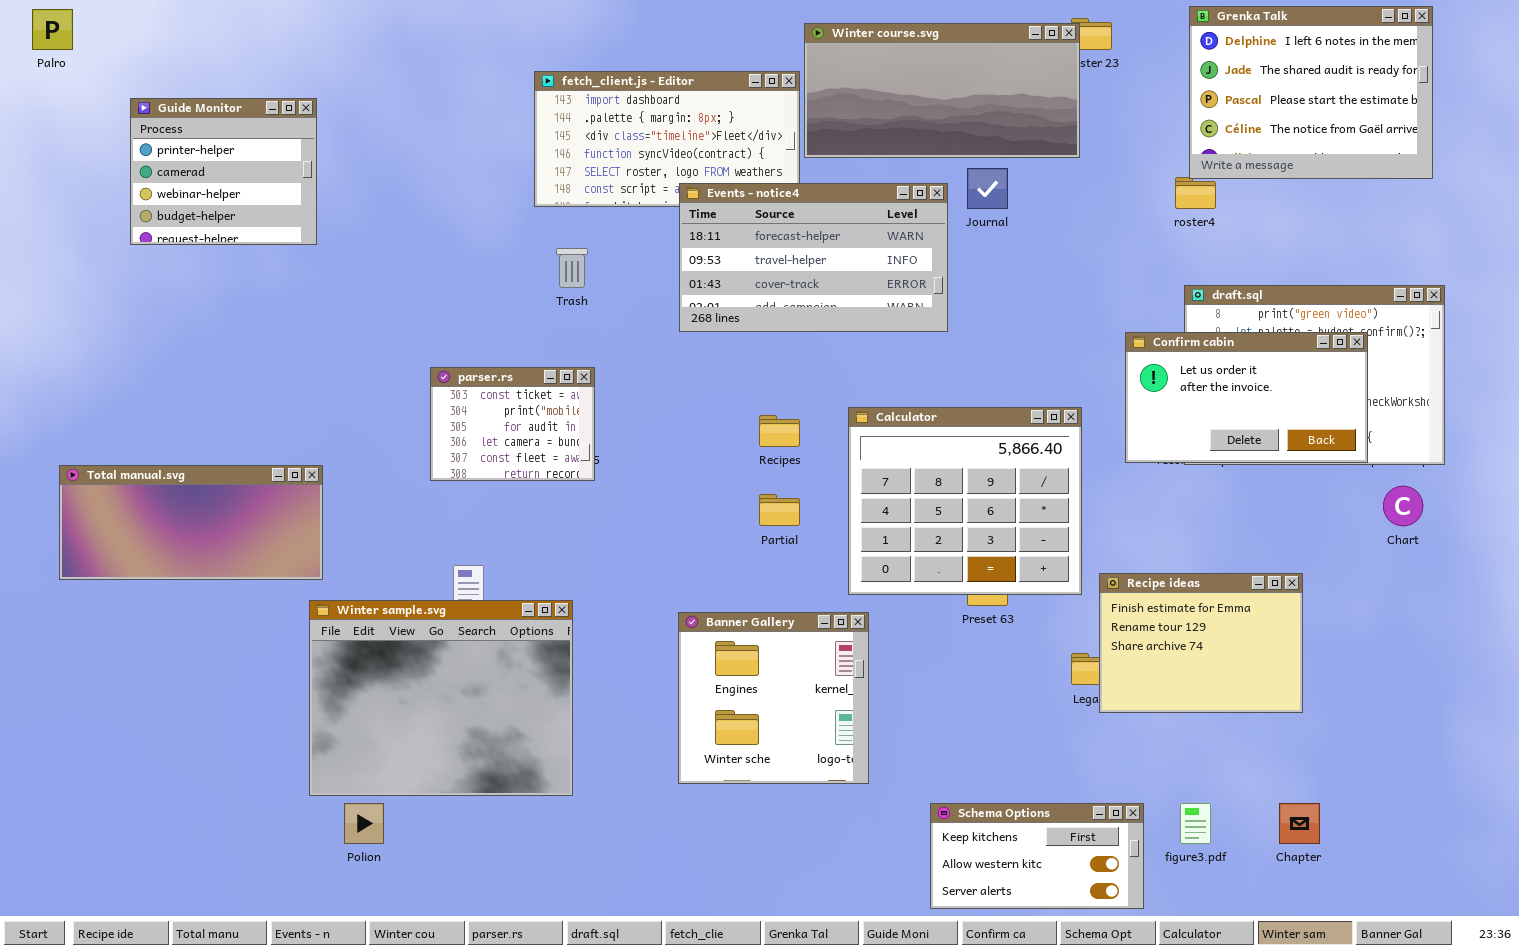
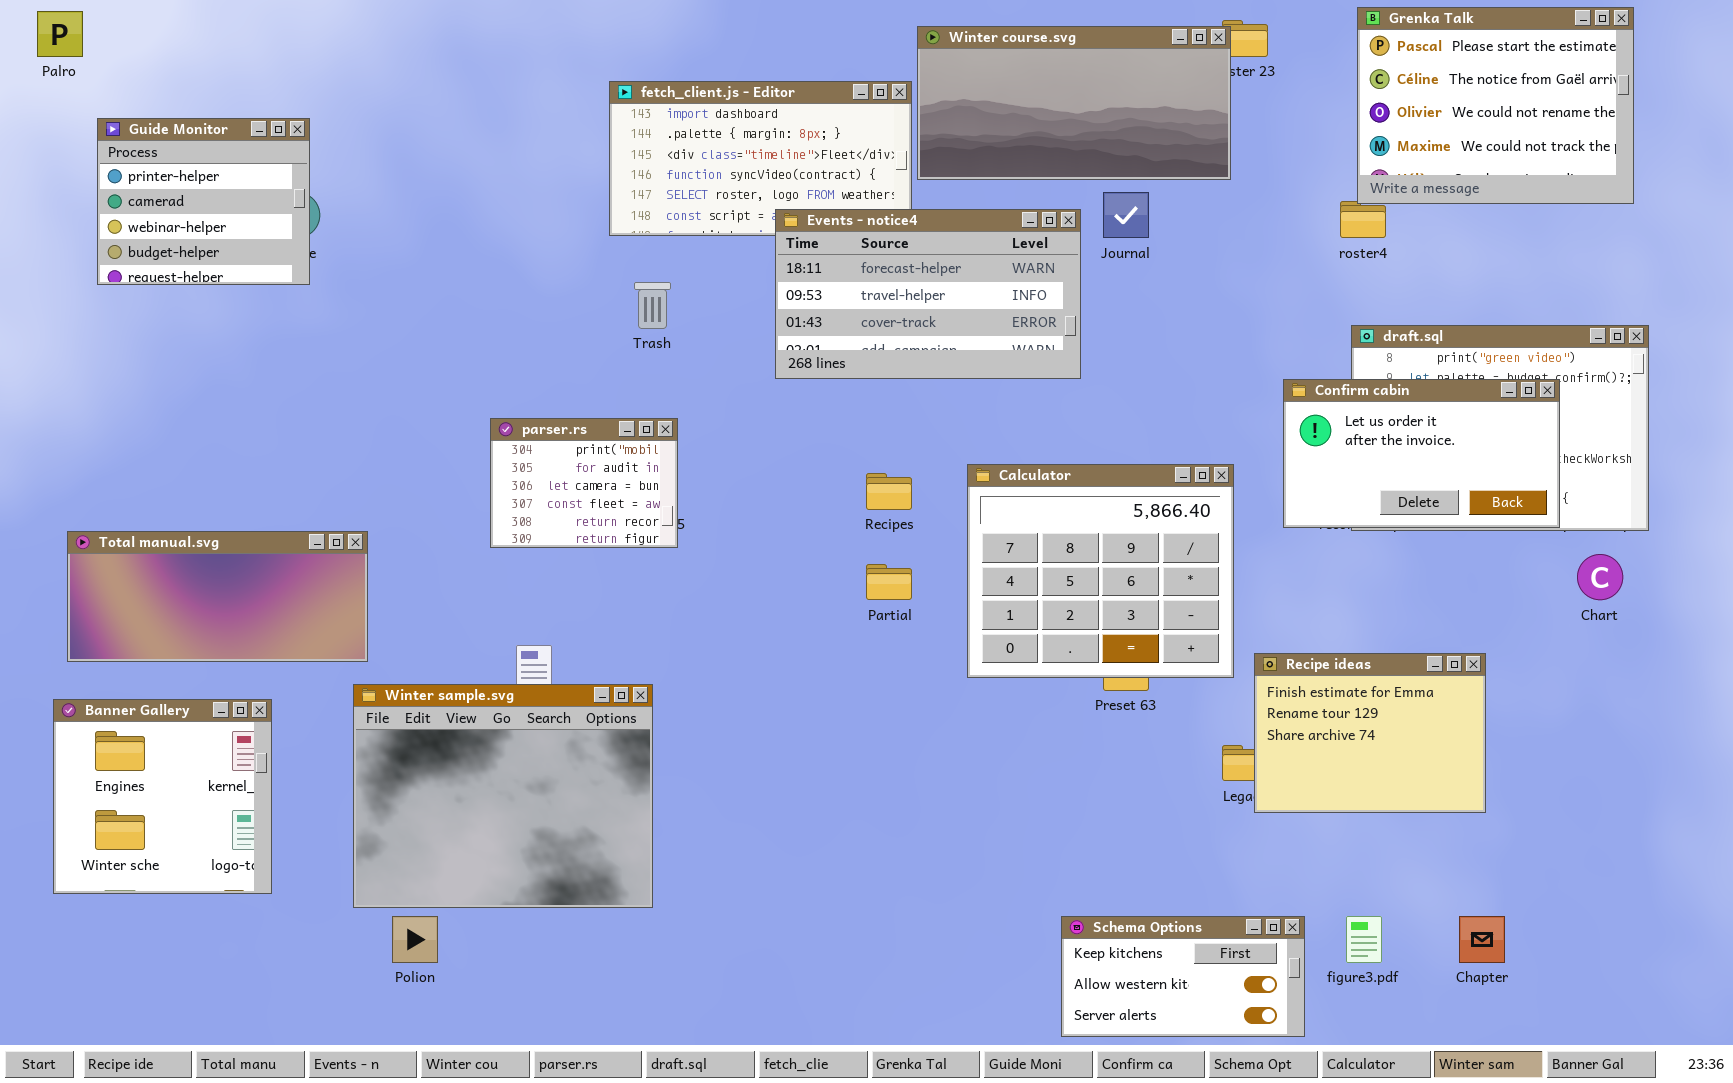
Grenka Talk: [1189,6,1433,179] -> [1357,7,1634,204], scrolled down 2 rows
Guide Monitor: [130,98,317,245] -> [97,118,310,285], moved
parser.rs: [430,367,595,481] -> [490,418,678,548], scrolled down 1 row
Banner Gallery: [678,612,869,784] -> [53,699,272,894], moved

